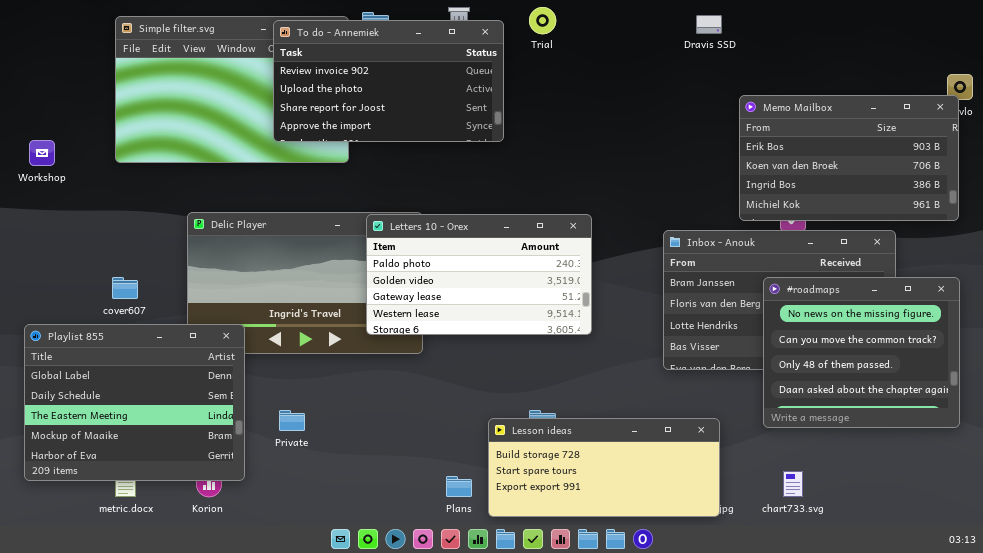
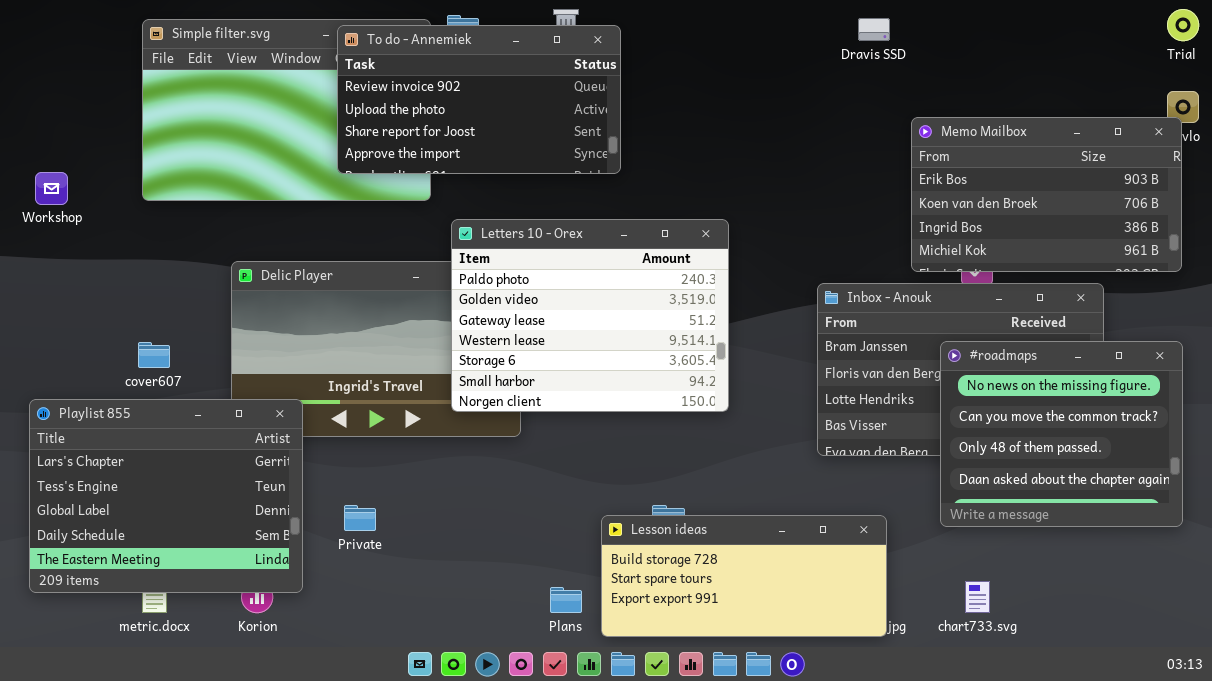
Trial: [529,7,556,34] -> [1167,9,1199,41], moved
Letters 10 - Orex: [366,214,592,335] -> [451,219,729,412], resized
Playlist 855: [24,324,245,481] -> [29,399,303,593], scrolled up 2 rows

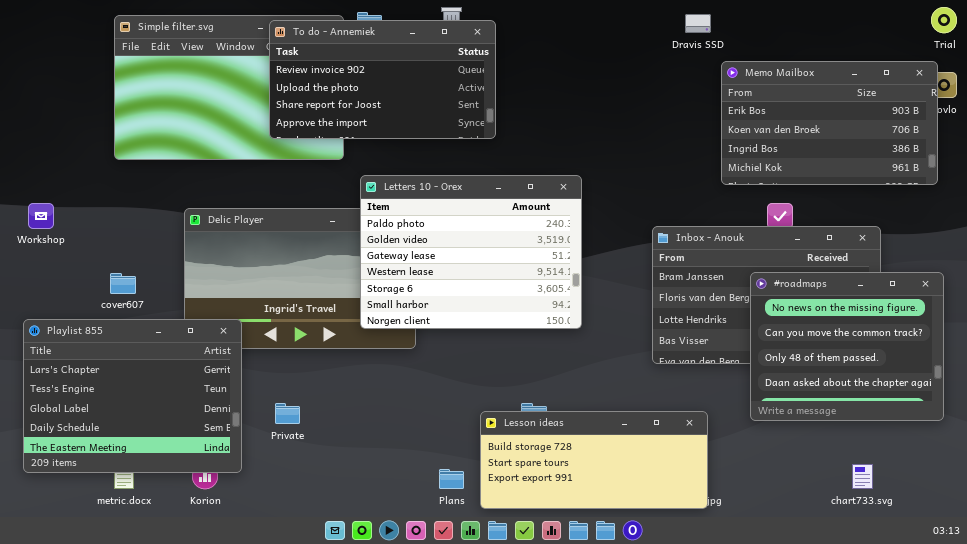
Memo Mailbox: [911,117,1182,272] -> [721,61,938,185], moved
Workshop: [35,172,68,205] -> [28,203,54,229], moved
chart733.svg: [965,581,990,613] -> [852,464,873,489], moved

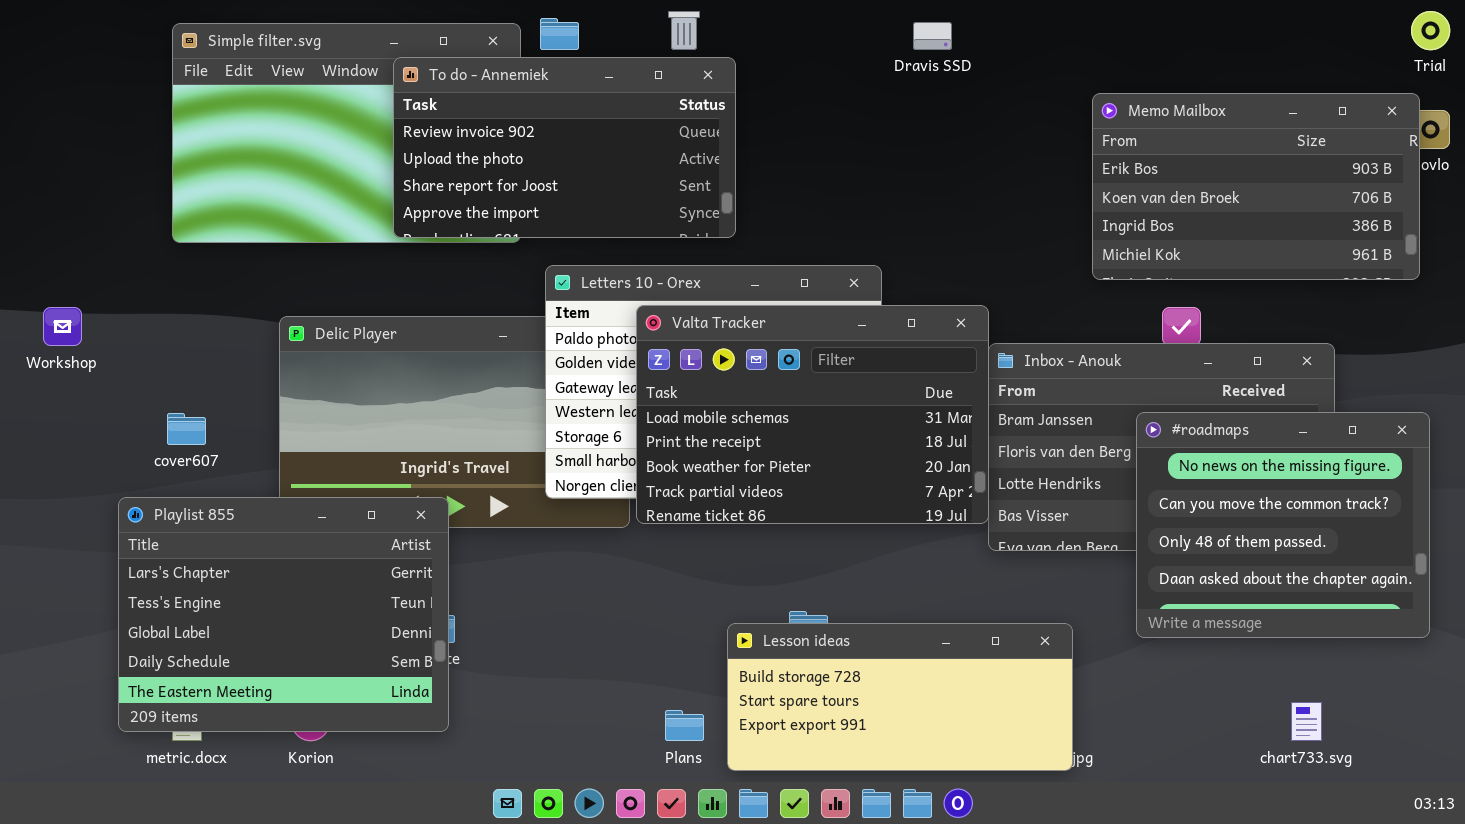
Dravis SSD: [685,14,711,33] -> [913,22,952,50], moved
To do - Annemiek: [269,20,496,139] -> [393,57,736,238], moved
Valta Tracker: none -> [636,305,989,524], opened
Playlist 855: [23,319,242,473] -> [118,497,449,732], moved

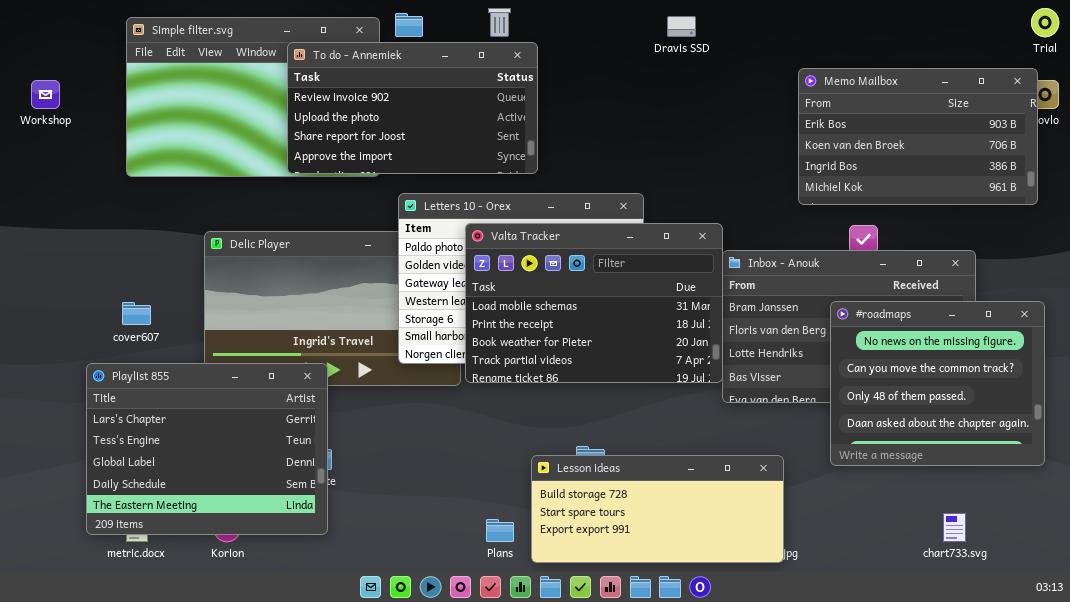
Workshop: [43,307,82,346] -> [31,80,60,109], moved

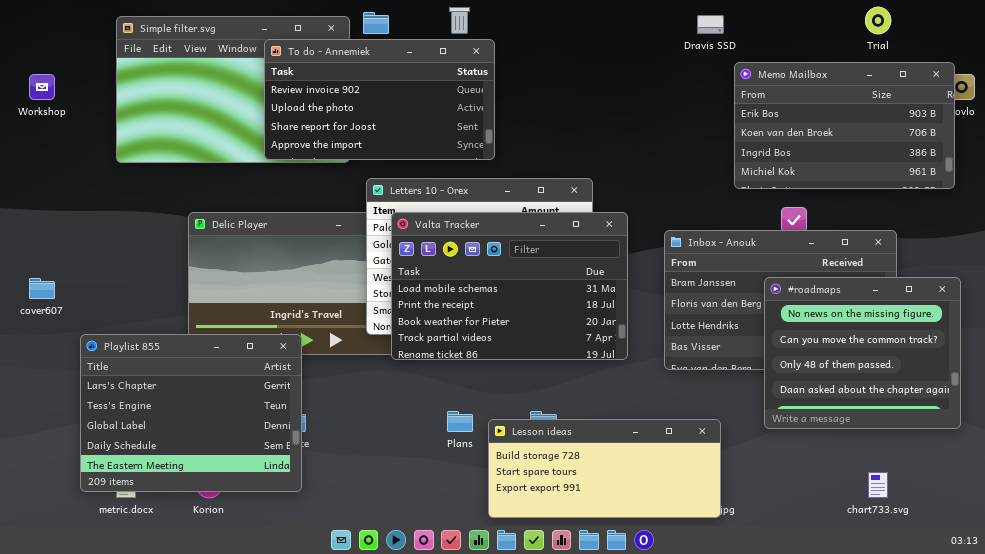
Trial: [1031,8,1059,37] -> [865,7,891,34], moved
Dravis SSD: [667,16,696,37] -> [697,15,724,34], moved
Valta Tracker: [465,223,723,383] -> [391,212,628,360], moved
cover607: [122,302,151,325] -> [29,278,55,299], moved
Plans: [486,519,514,542] -> [447,411,473,432], moved

